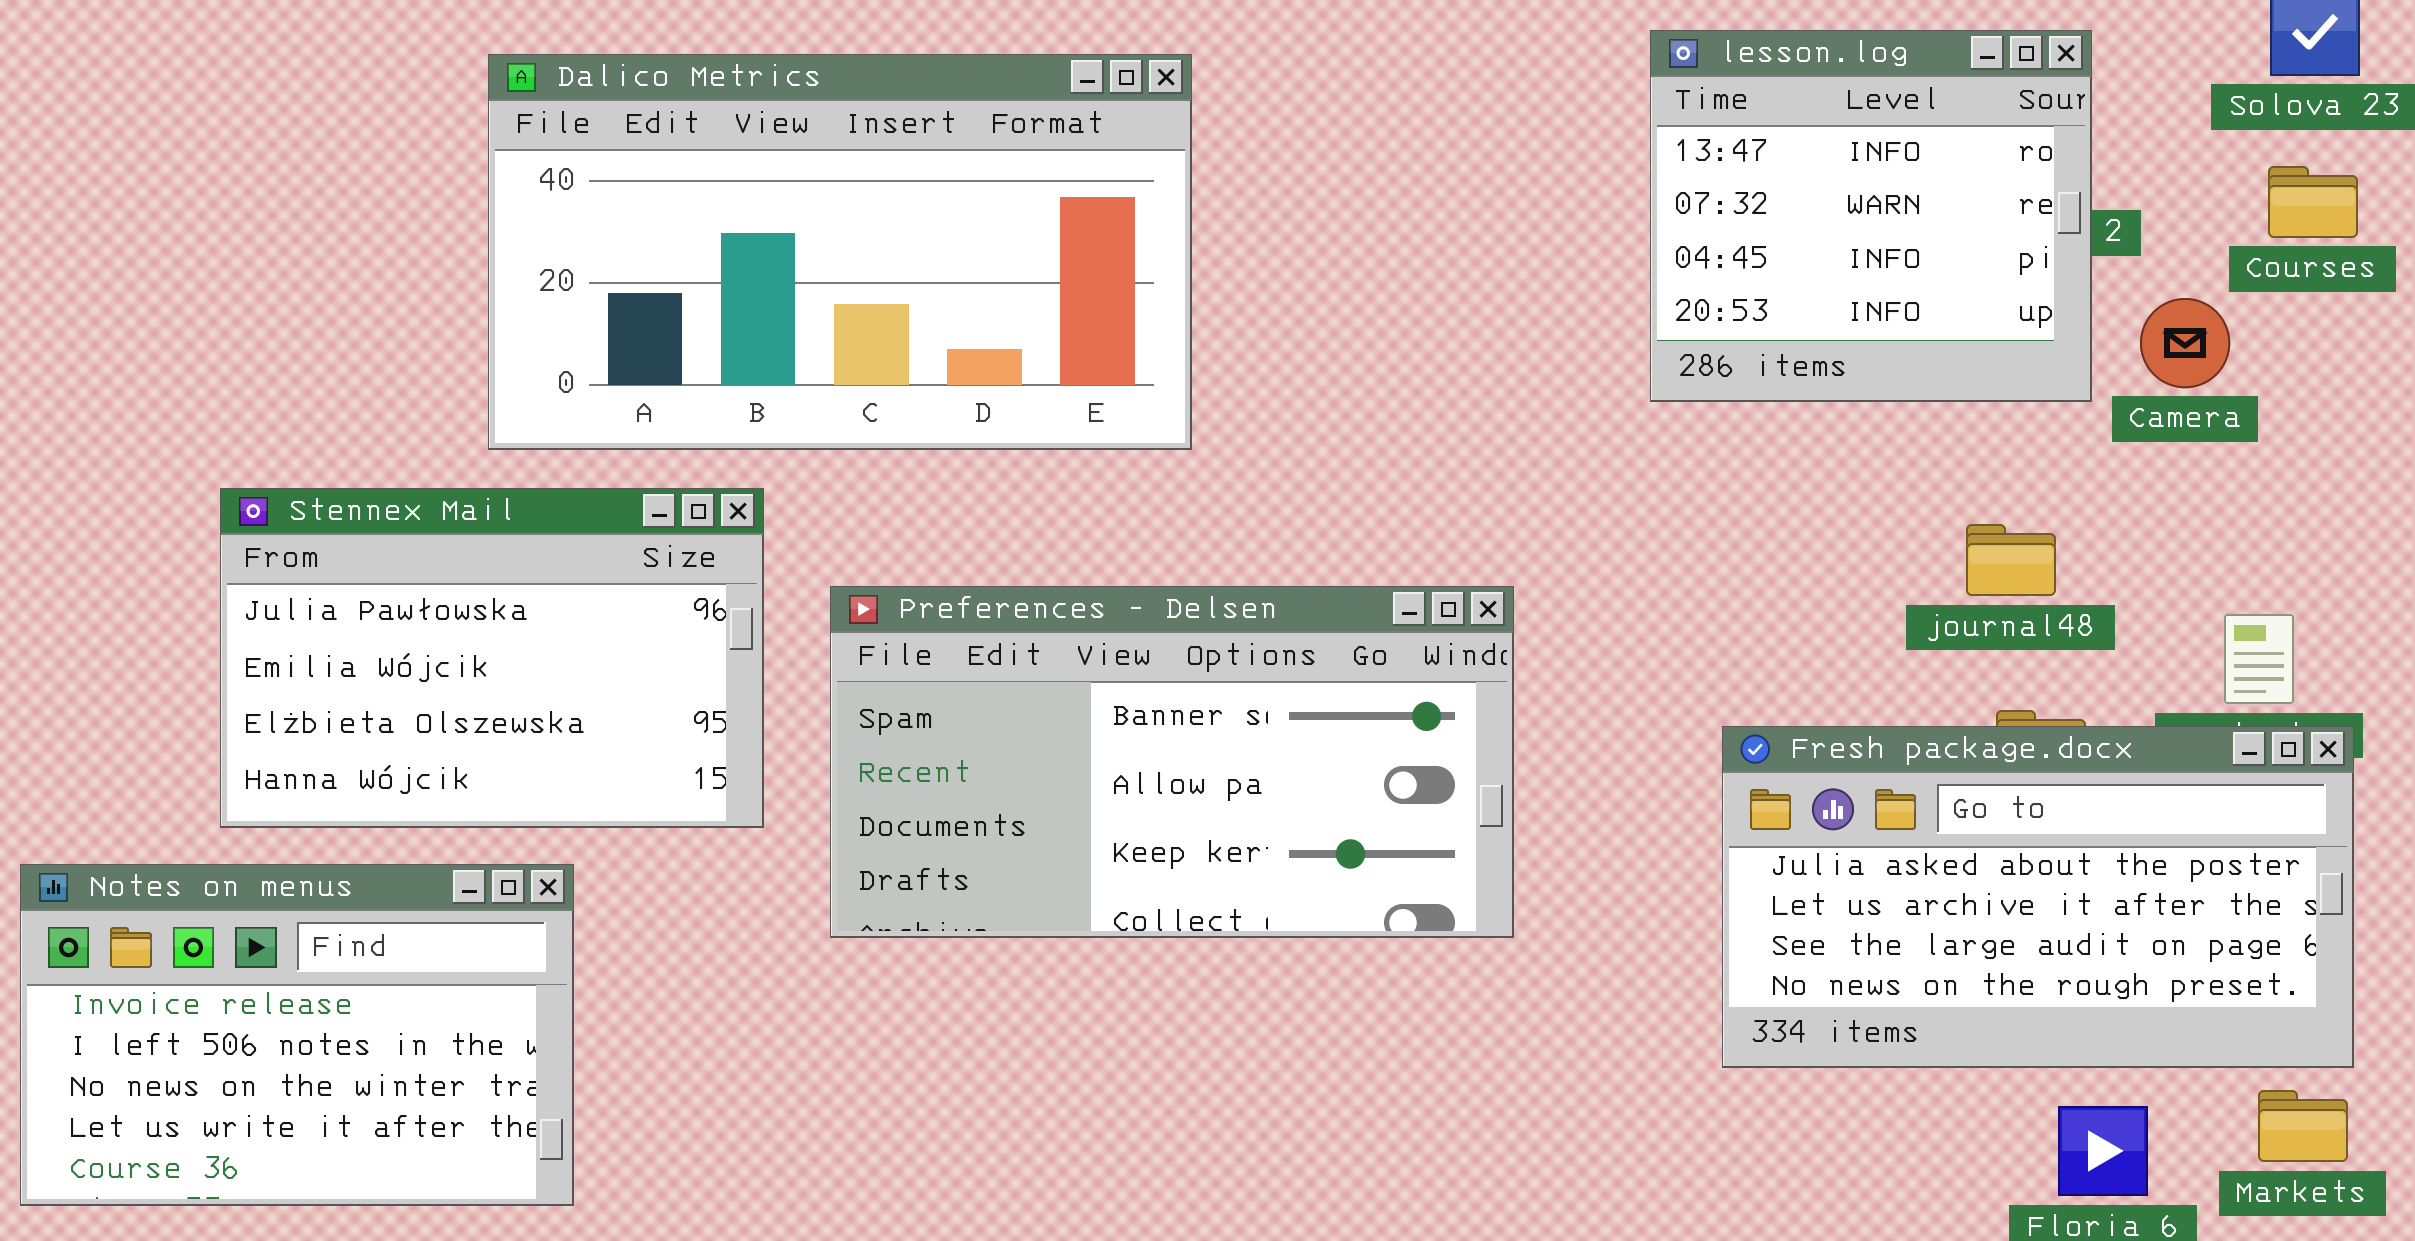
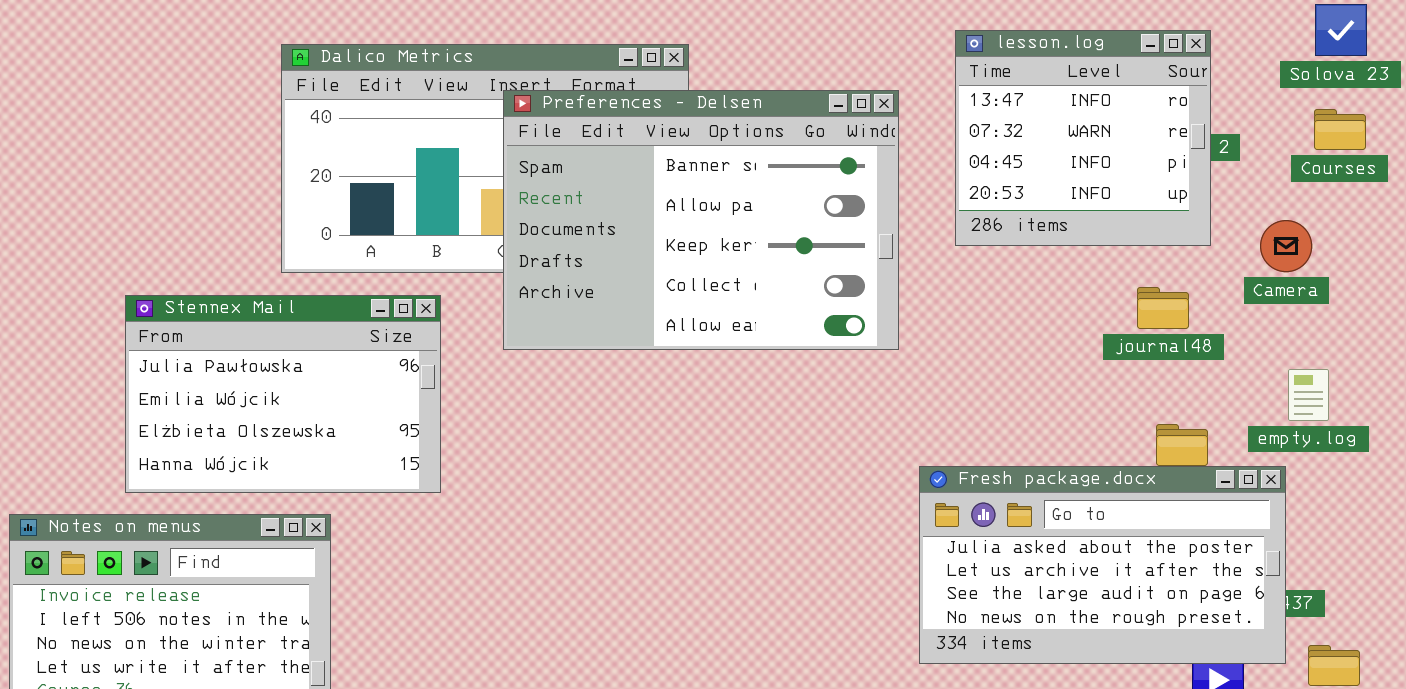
Camera: [2140,298,2230,388] -> [1260,220,1312,272], moved
journal48: [1966,524,2056,596] -> [1137,287,1189,329], moved
Preferences - Delsen: [830,586,1514,938] -> [503,90,899,350], moved, resized
Fresh package.docx: [1722,726,2354,1068] -> [919,466,1286,664], moved

